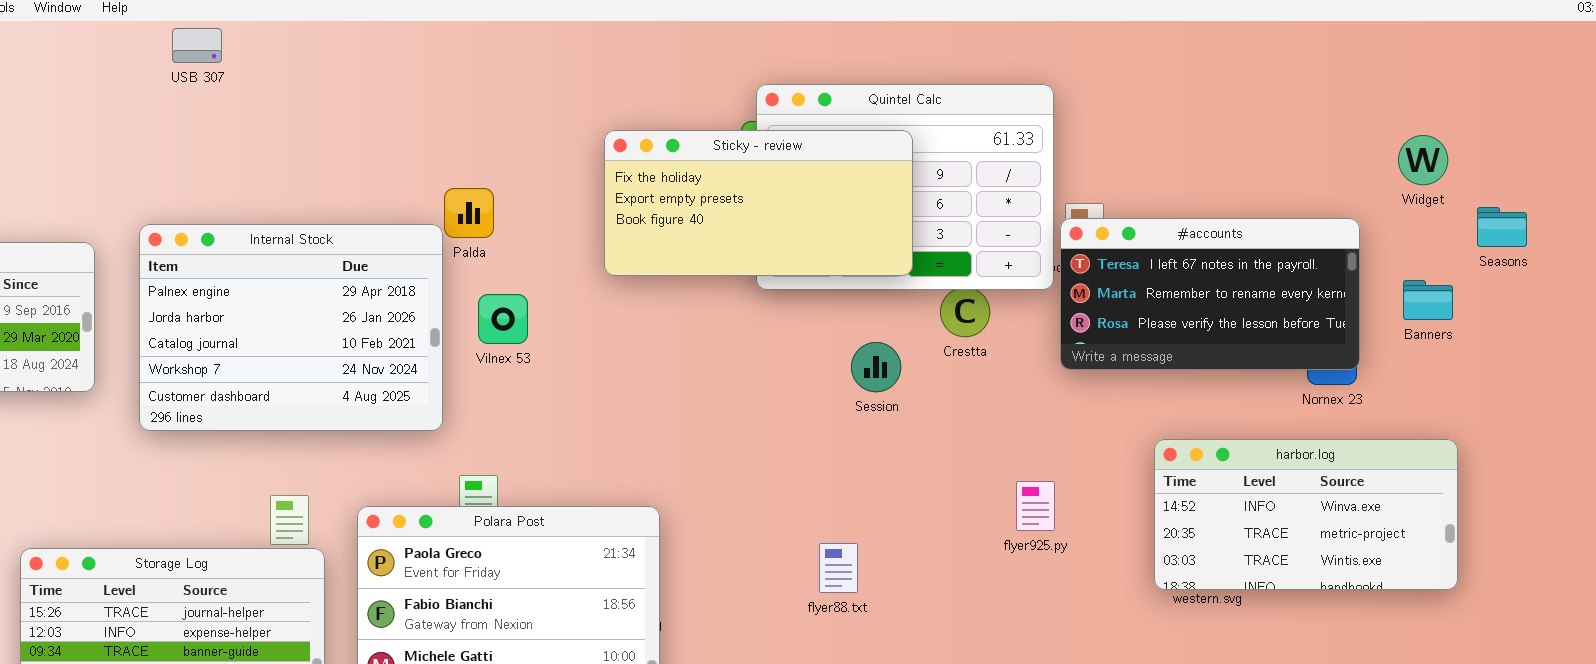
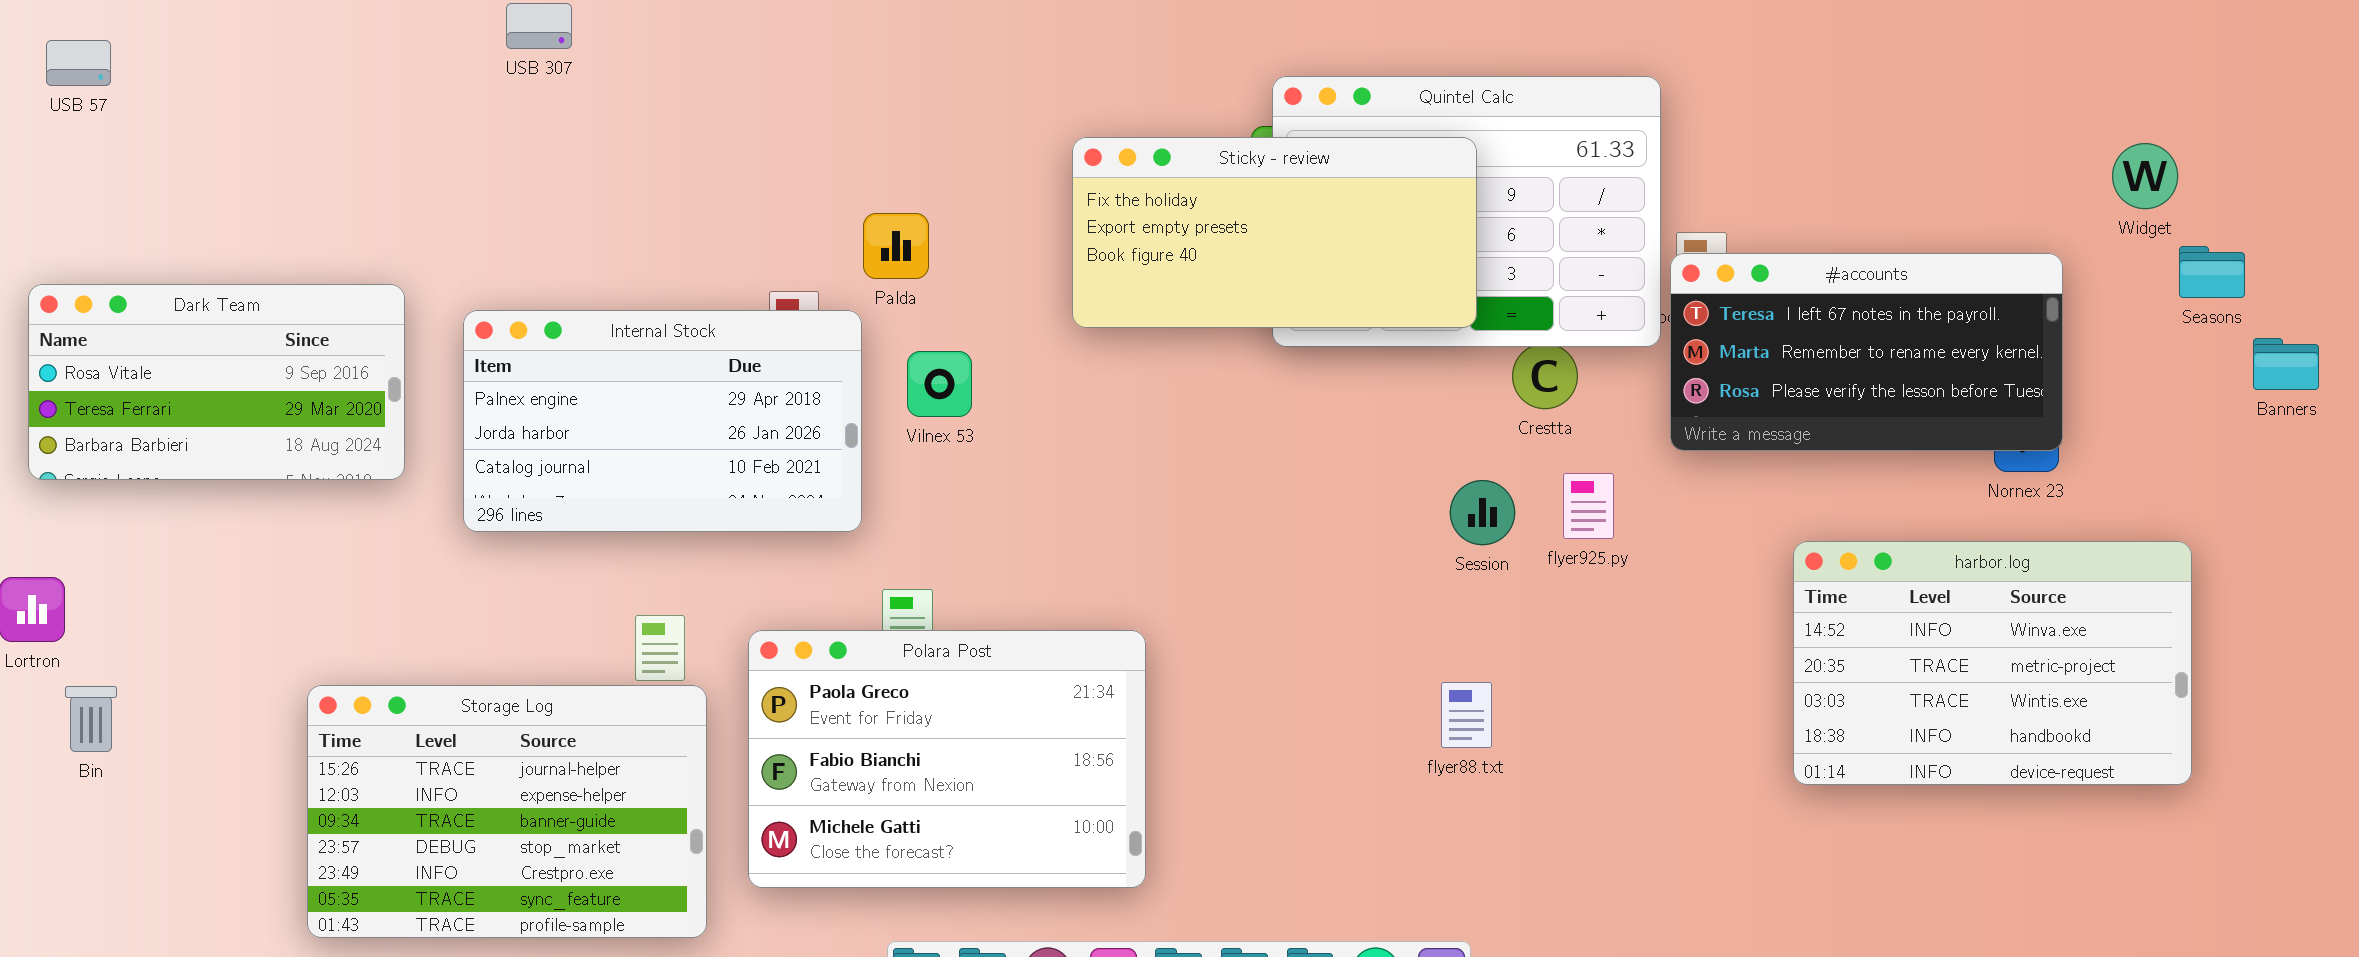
Seasons: [1477,207,1527,247] -> [2179,246,2245,298], moved
Internal Stock: [139,224,443,431] -> [463,310,862,532], resized
Banners: [1403,280,1453,320] -> [2253,338,2319,390], moved
Session: [851,342,901,392] -> [1450,480,1515,545], moved
harbor.log: [1154,439,1458,590] -> [1793,541,2192,785], resized
flyer925.py: [1016,481,1055,531] -> [1563,473,1614,539], moved
flyer88.txt: [819,543,858,593] -> [1441,682,1492,748], moved

